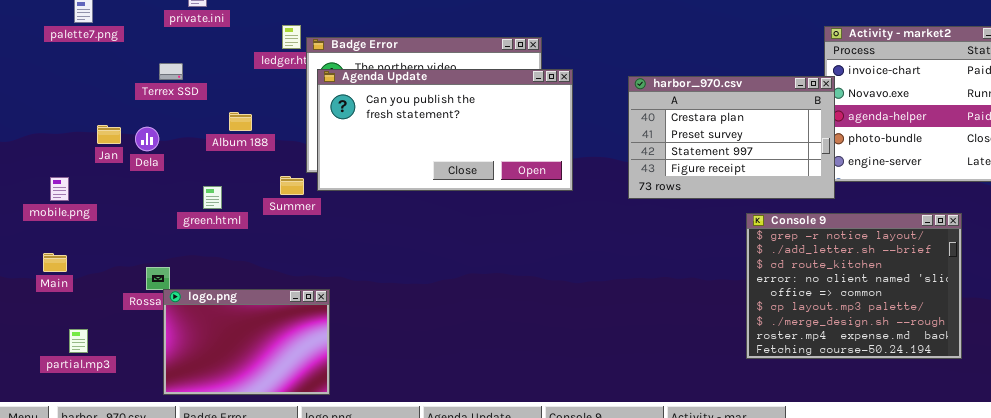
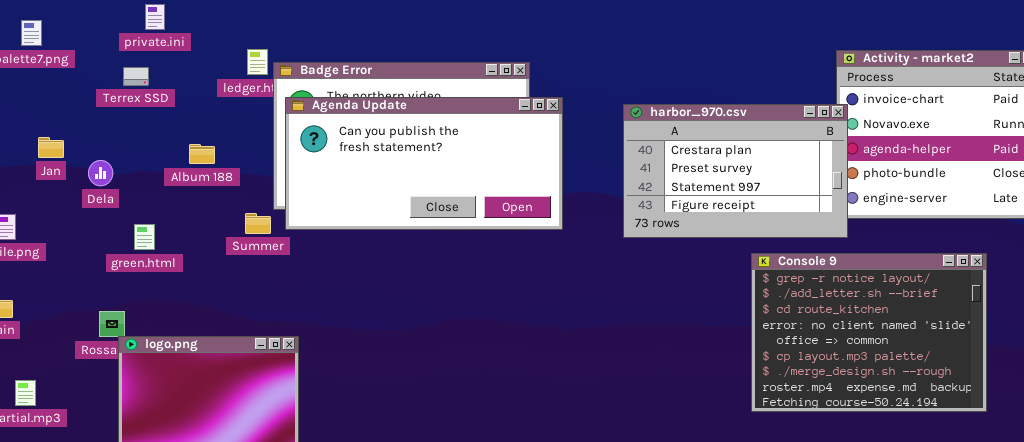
Terrex SSD: [159,63,183,80] -> [123,67,149,86], moved
Jan: [97,125,121,144] -> [38,137,64,158], moved
green.html: [203,186,222,209] -> [134,224,155,250], moved

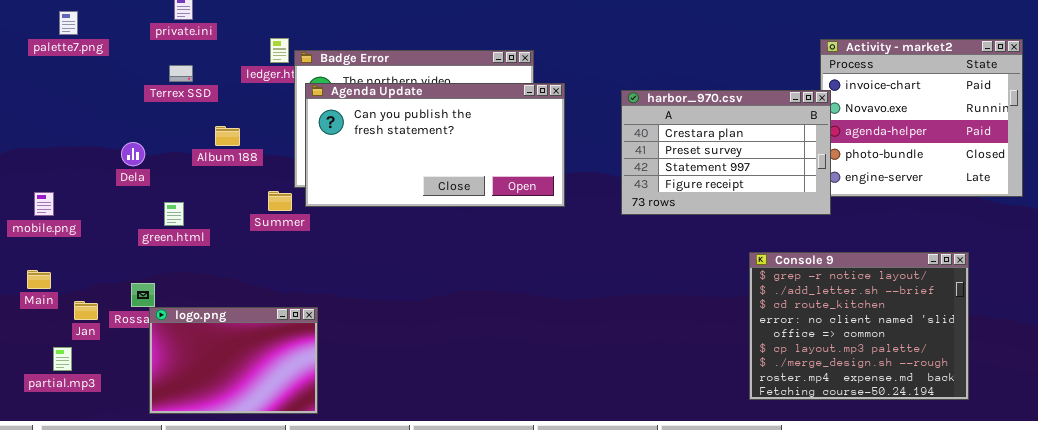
Terrex SSD: [123,67,149,86] -> [169,65,193,82], moved
Jan: [38,137,64,158] -> [74,301,98,320], moved
Console 9: [751,253,987,412] -> [749,252,969,400], moved

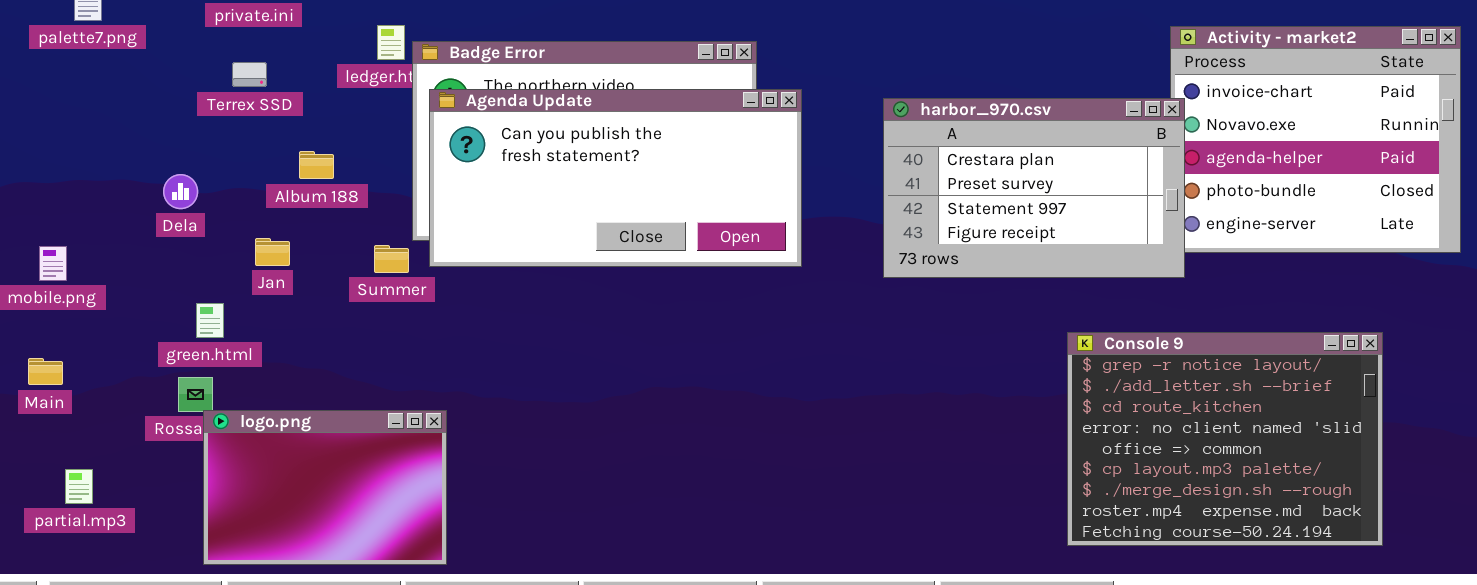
green.html: [164,202,184,226] -> [196,303,224,338], moved
Jan: [74,301,98,320] -> [255,238,290,266], moved

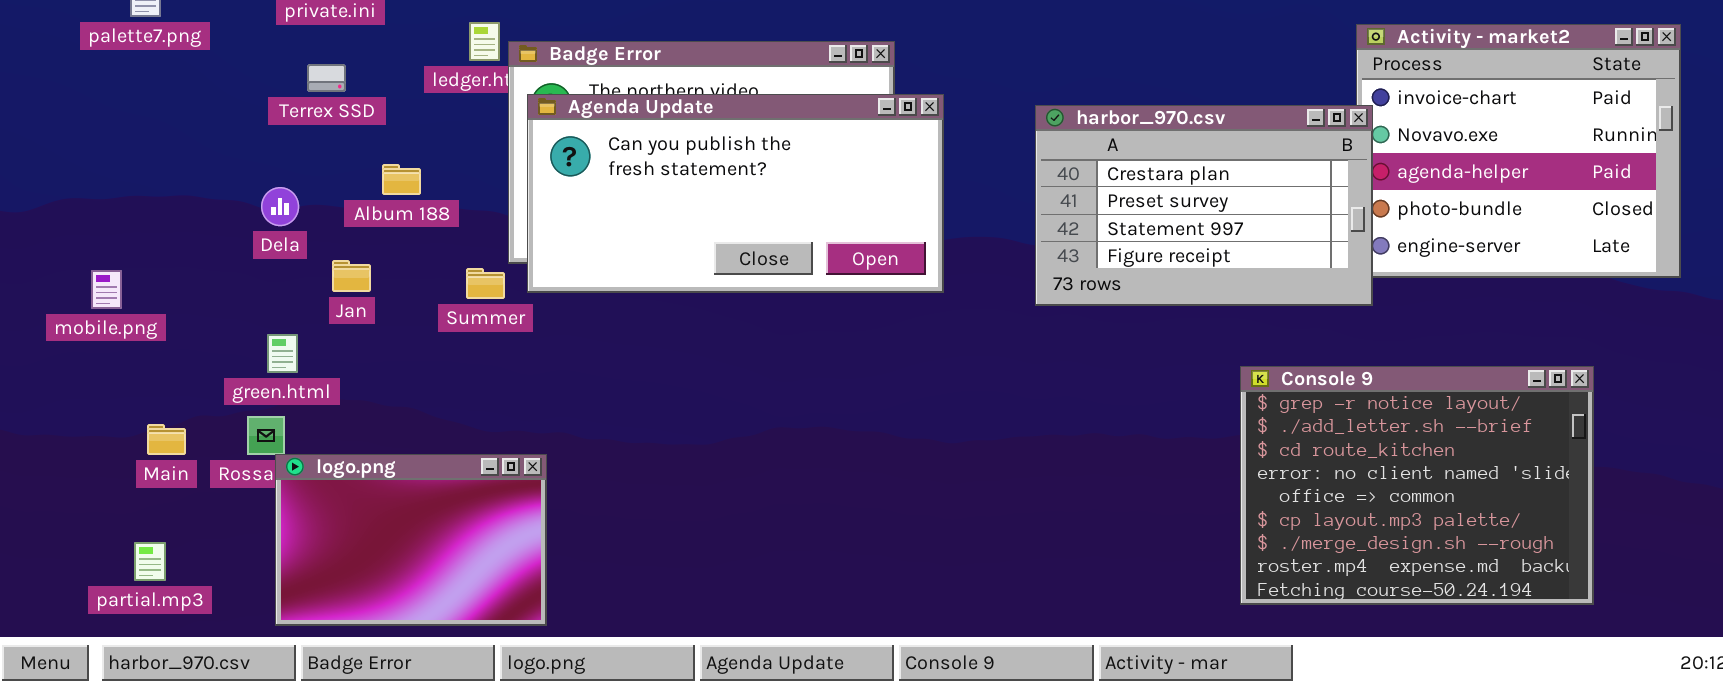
Dela: [163,174,198,209] -> [261,187,299,226], moved
Main: [28,358,63,385] -> [147,424,186,455], moved
partial.mp3: [65,469,93,504] -> [134,542,166,581], moved

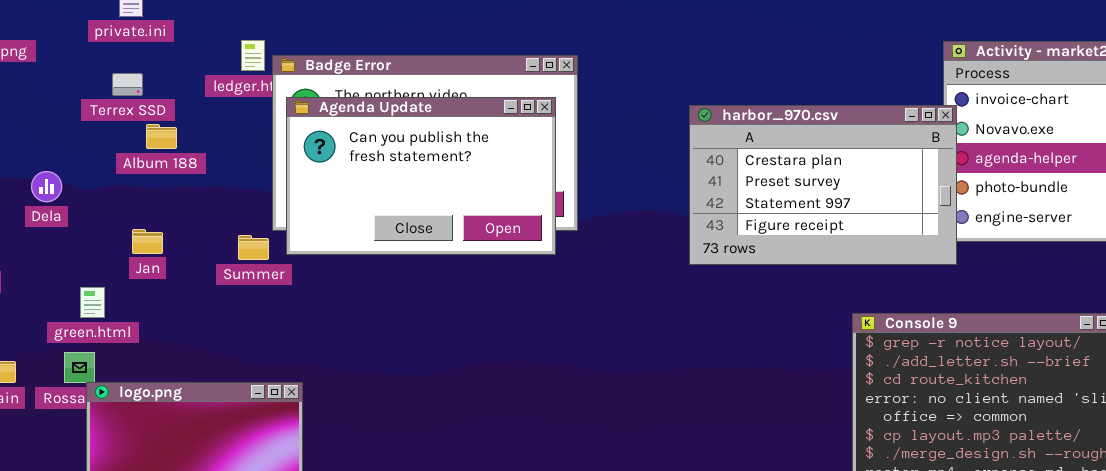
Agenda Update: [527,94,944,293] -> [286,97,556,255], resized
Album 188: [382,164,421,195] -> [146,124,177,149], moved
Dela: [261,187,299,226] -> [31,171,62,202], moved

